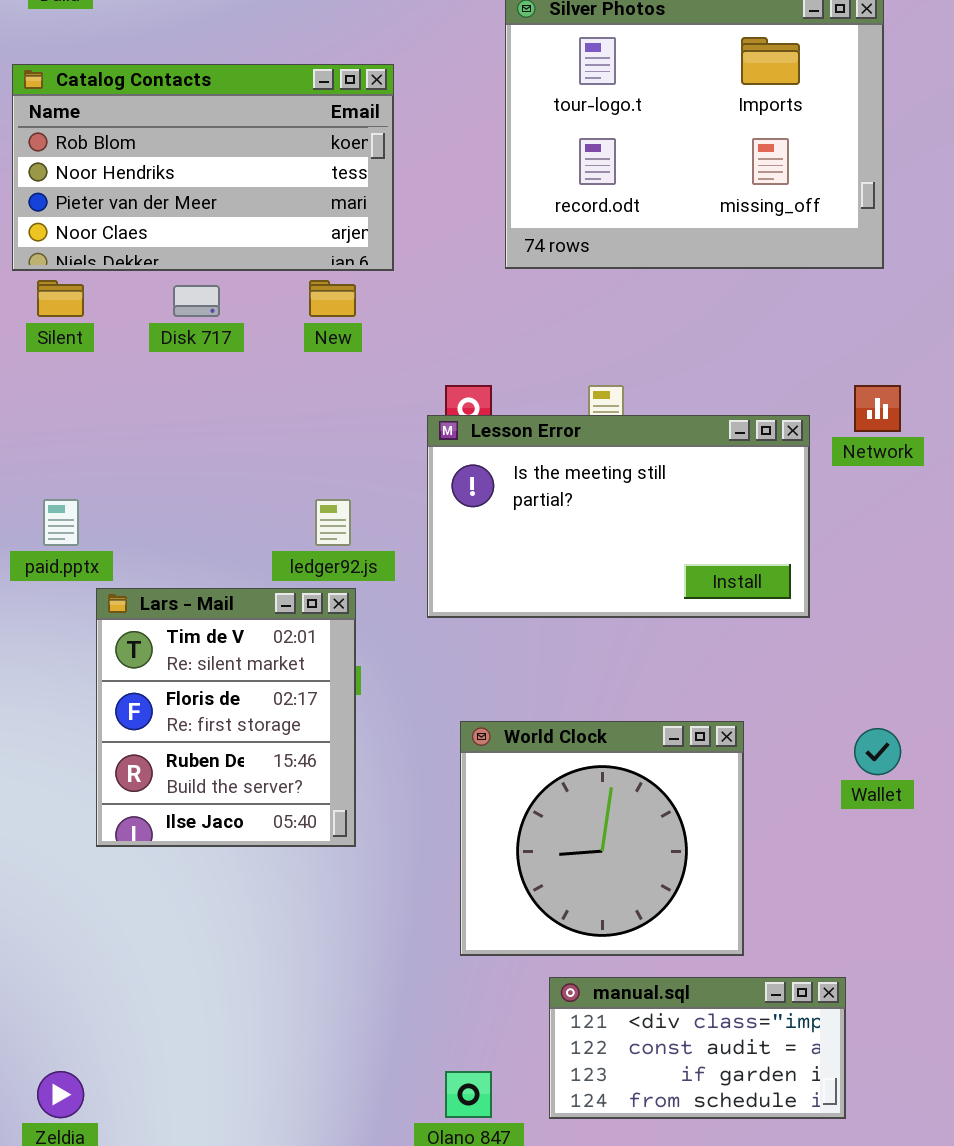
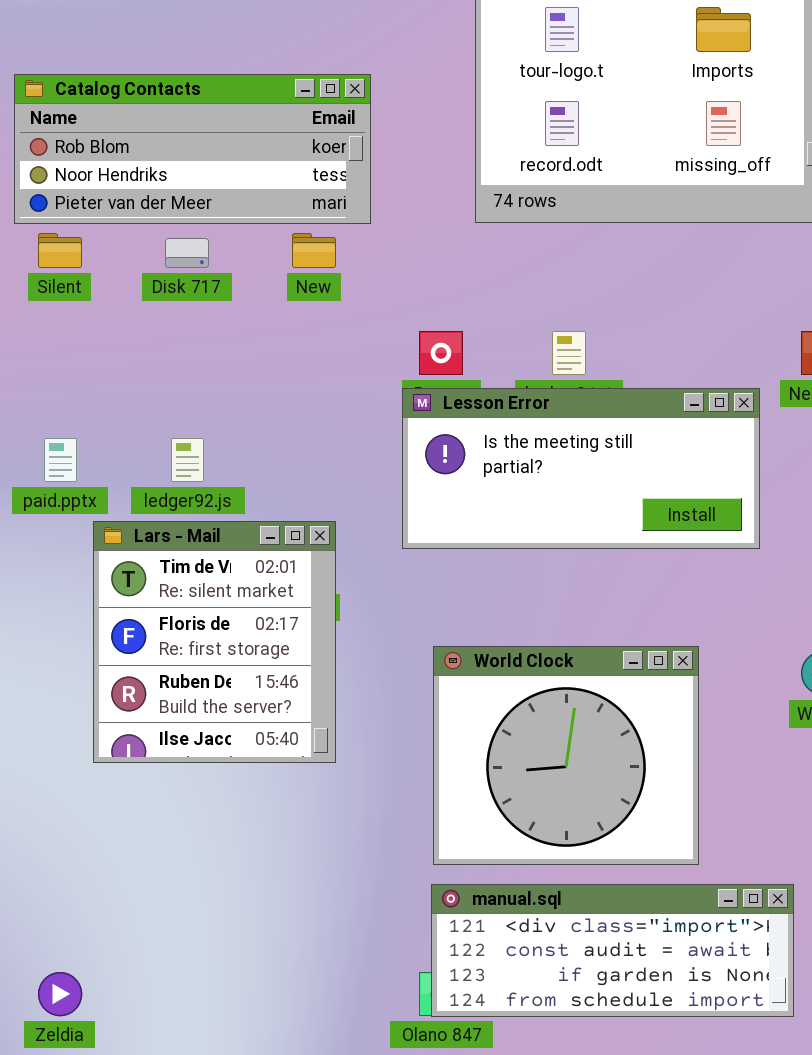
Catalog Contacts: [12,64,394,271] -> [14,74,371,224], resized
Lesson Error: [427,415,810,618] -> [402,388,760,549], resized
ledger92.js: [315,499,351,546] -> [171,438,204,482], moved
manual.sql: [549,977,846,1119] -> [431,884,794,1017], resized

